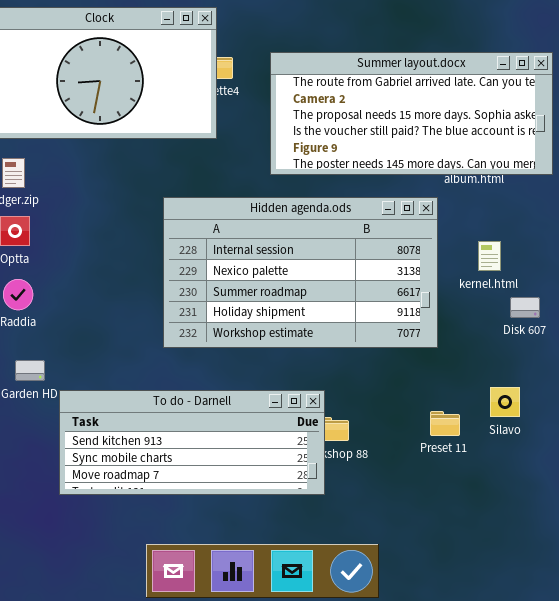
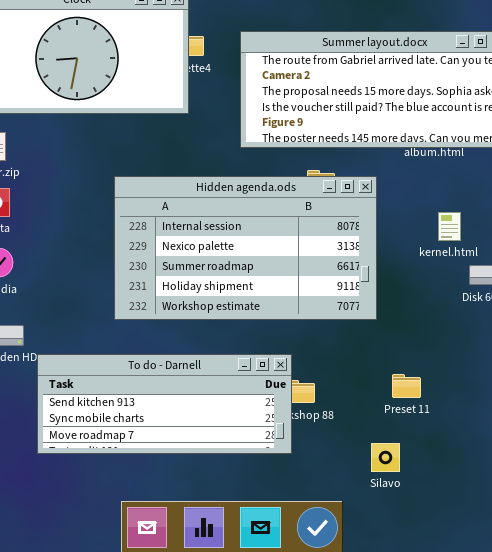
Hidden agenda.ods: [163,197,438,348] -> [114,176,377,320], moved
Silavo: [490,387,520,417] -> [371,443,400,472], moved

